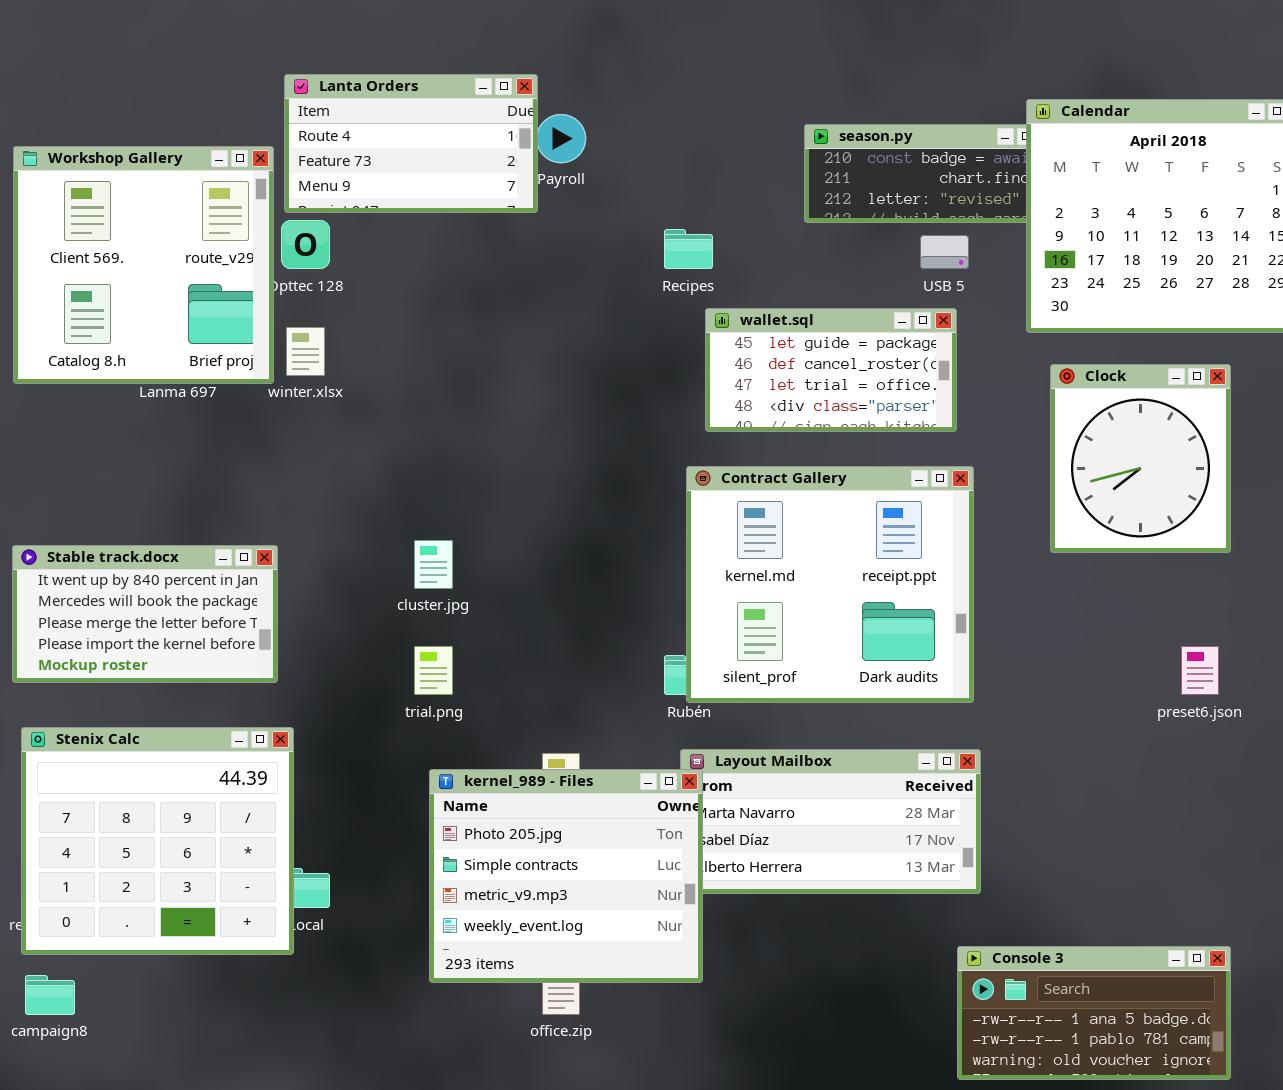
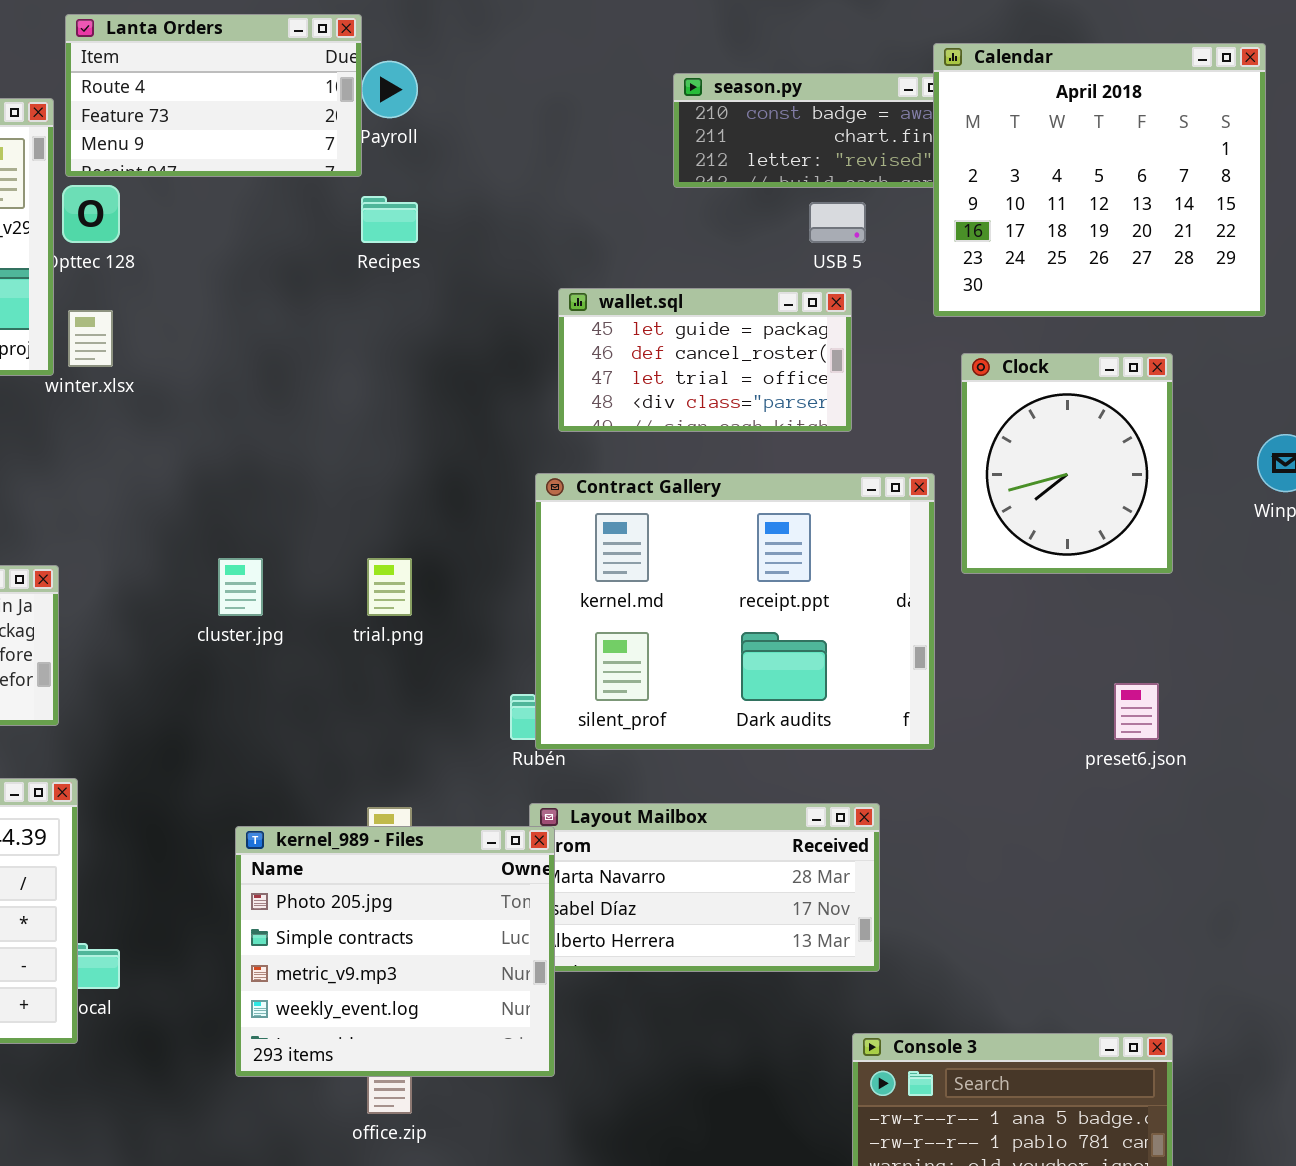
Recipes: [664,229,713,269] -> [361,196,418,243], moved
Contract Gallery: [686,466,974,703] -> [535,473,935,750], resized
trial.png: [414,646,453,695] -> [367,558,412,616], moved

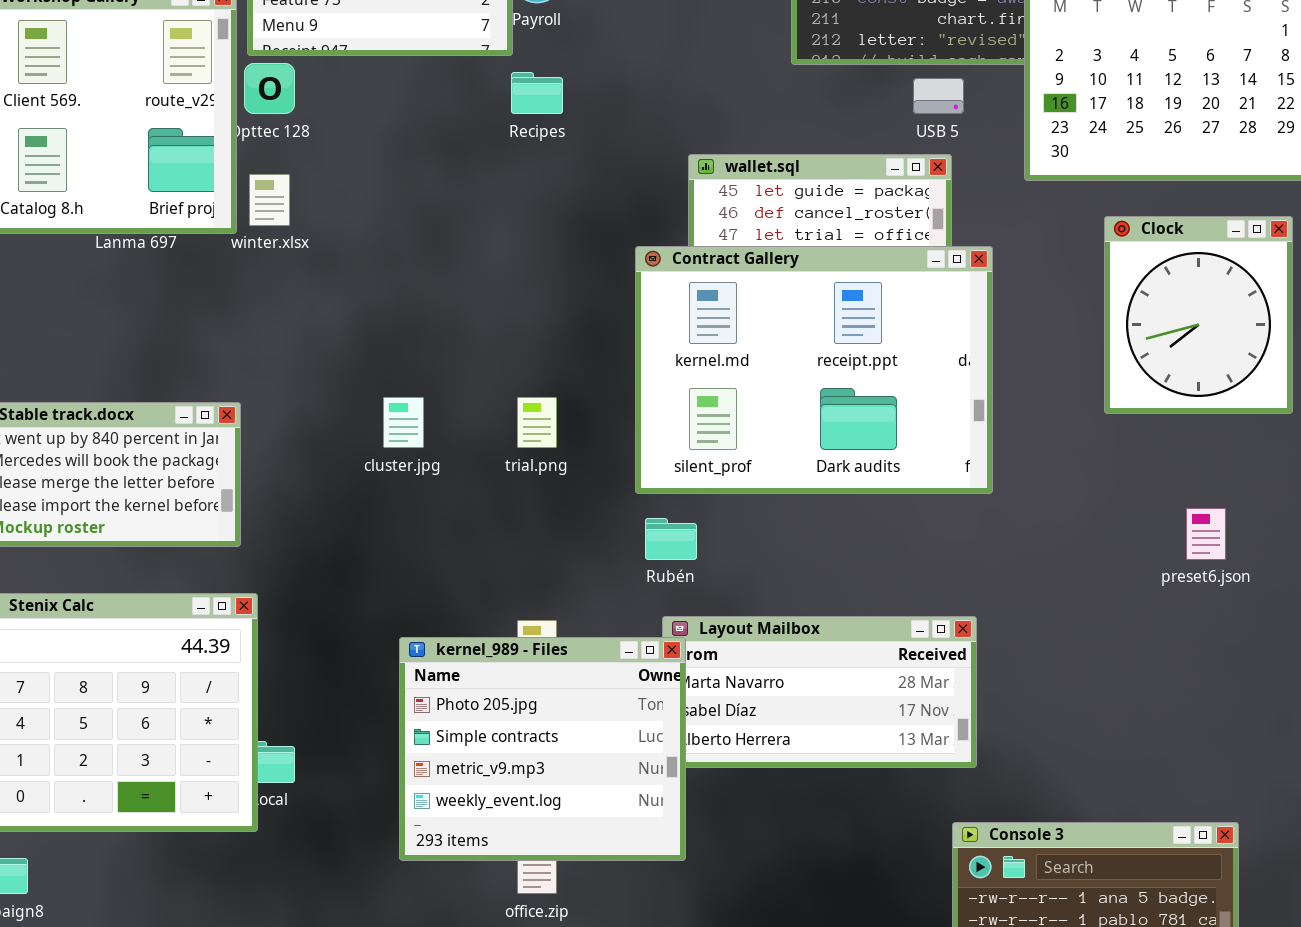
Clock: [961,353,1173,574] -> [1104,216,1293,414], moved
Contract Gallery: [535,473,935,750] -> [635,246,993,494], moved

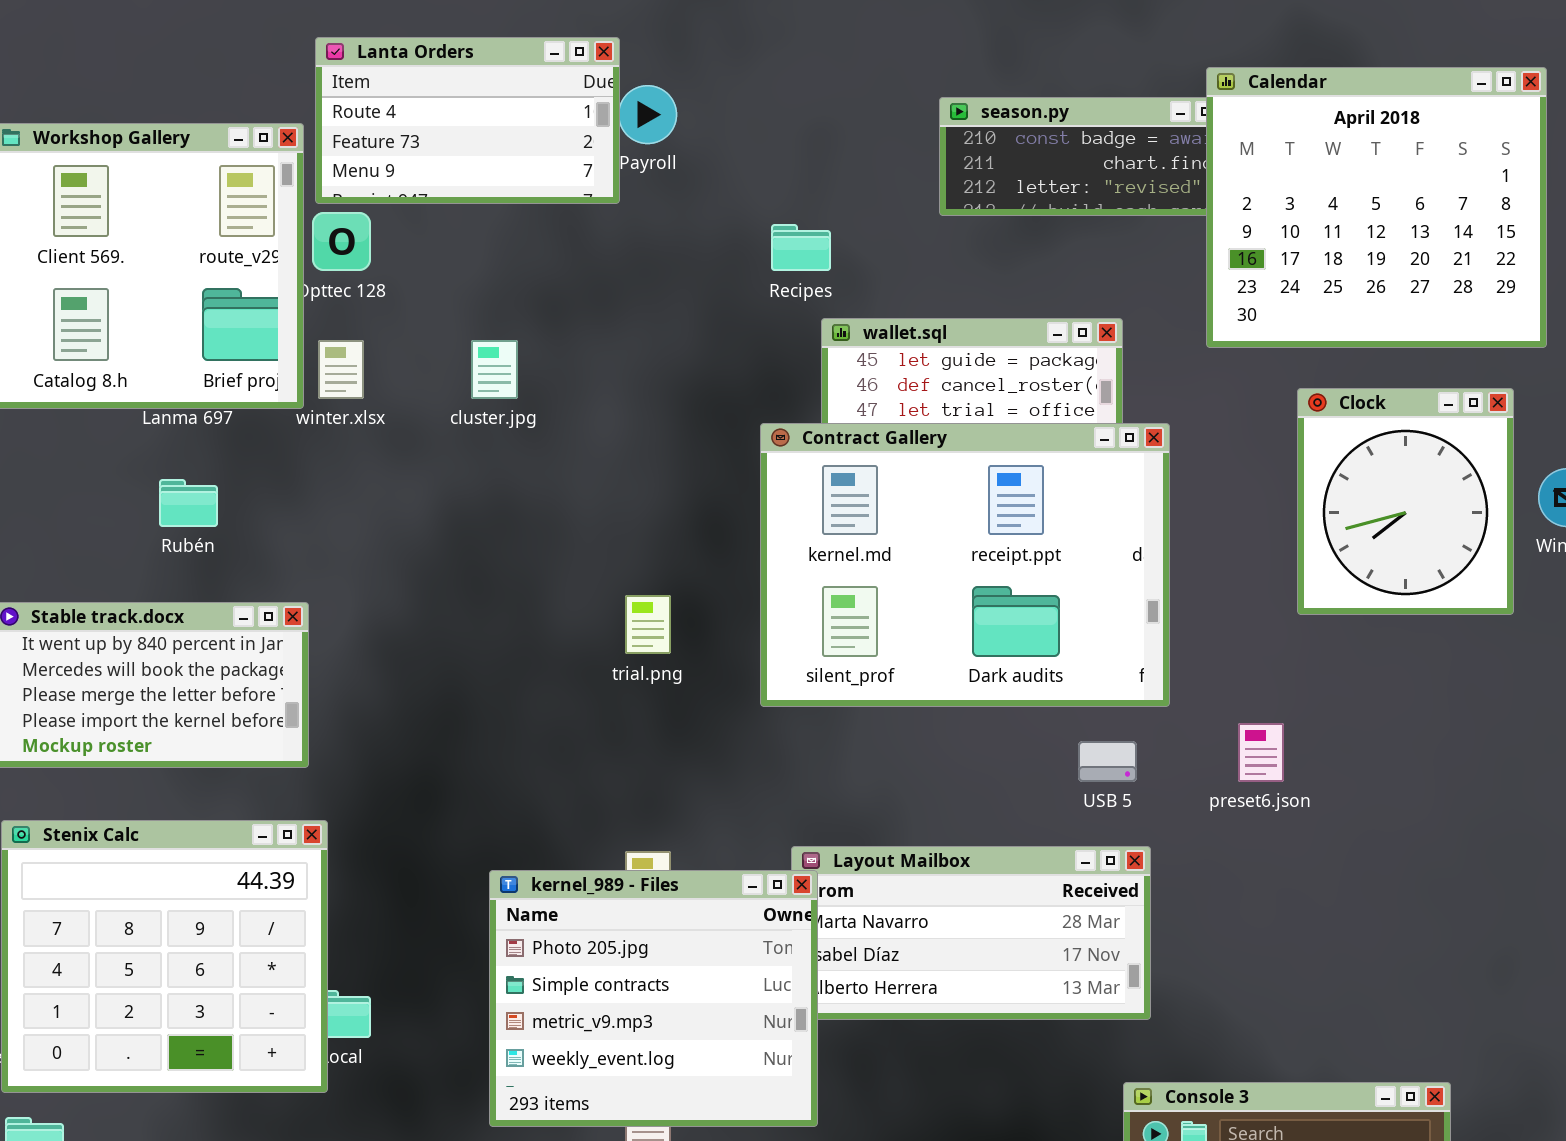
Recipes: [511,72,563,114] -> [771,224,831,271], moved
USB 5: [913,78,964,114] -> [1078,741,1137,782], moved
cluster.jpg: [383,397,424,448] -> [471,340,518,399], moved
preset6.json: [1186,508,1226,560] -> [1238,723,1284,782], moved
Rubén: [645,518,697,560] -> [159,479,218,527], moved

